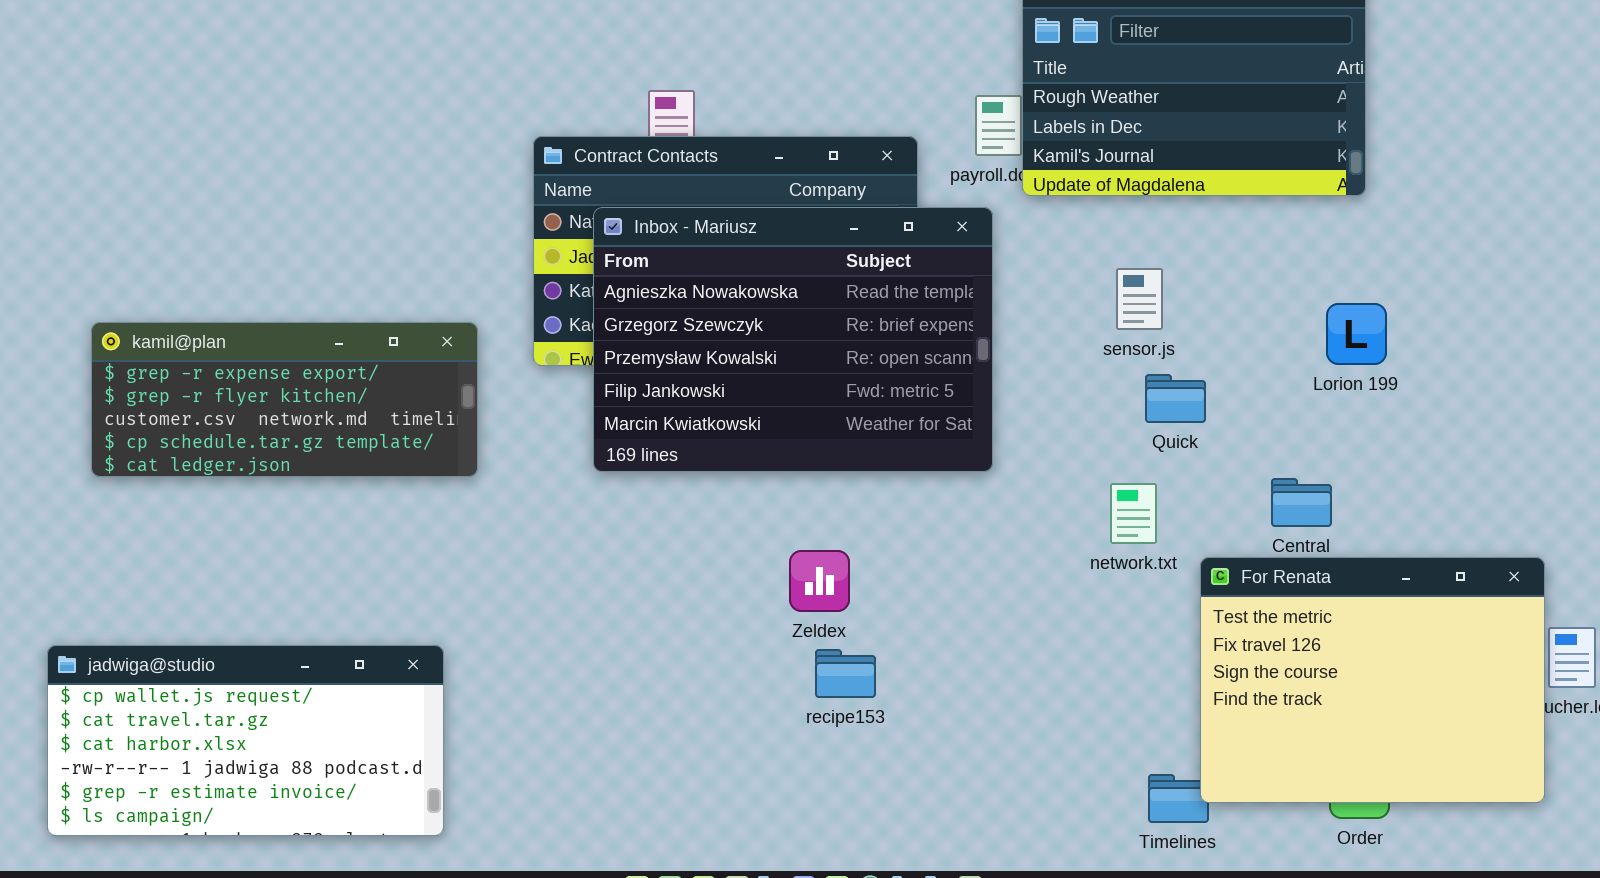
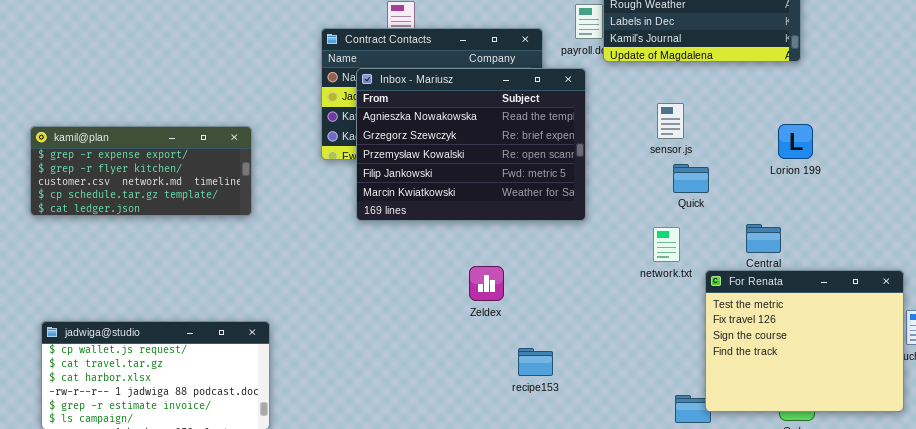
kamil@plan: [91,322,478,477] -> [30,126,252,216], moved
recipe153: [815,649,876,698] -> [518,348,553,376], moved

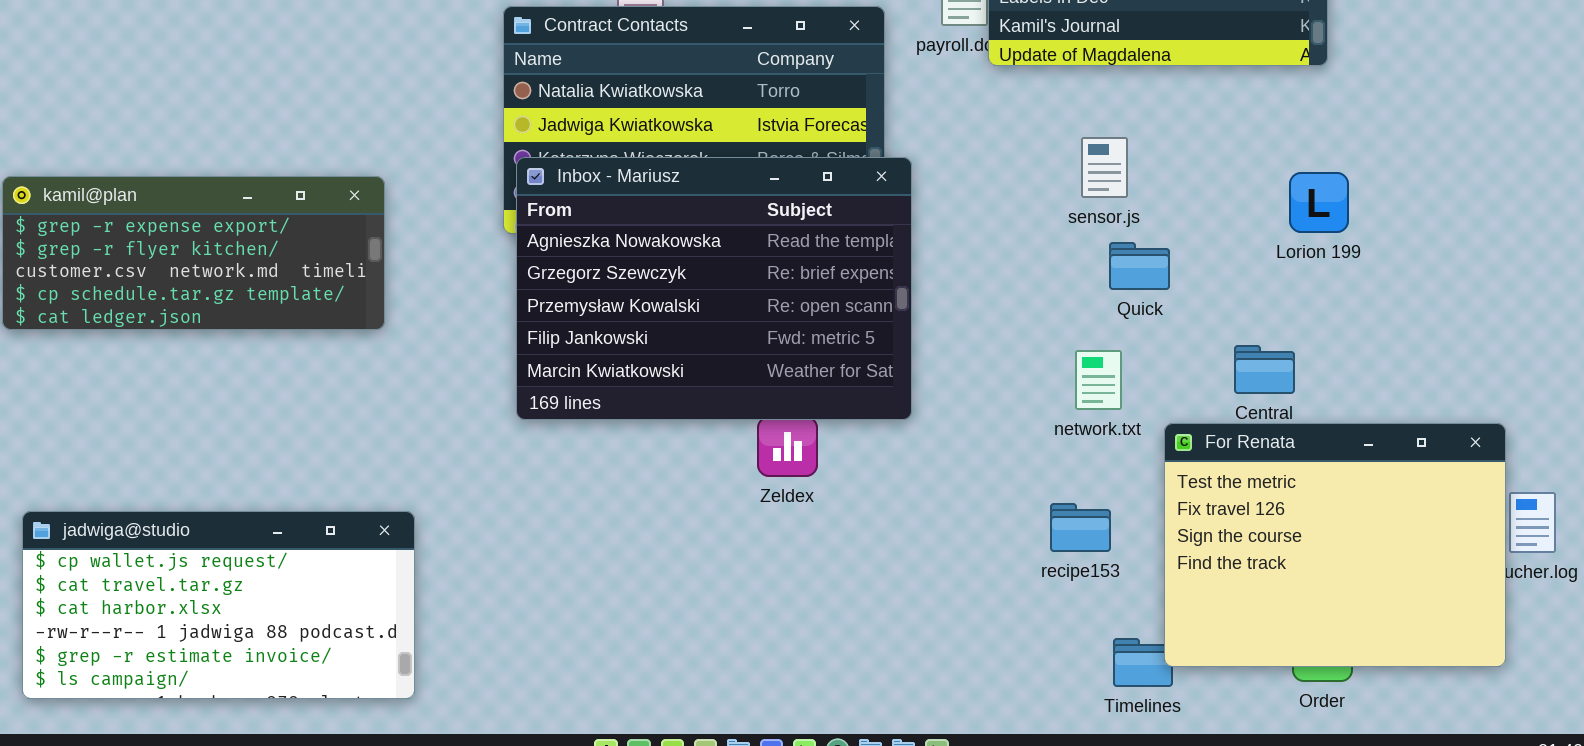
Inbox - Mariusz: [356,68,586,221] -> [516,157,912,420], moved
recipe153: [518,348,553,376] -> [1050,503,1111,552], moved

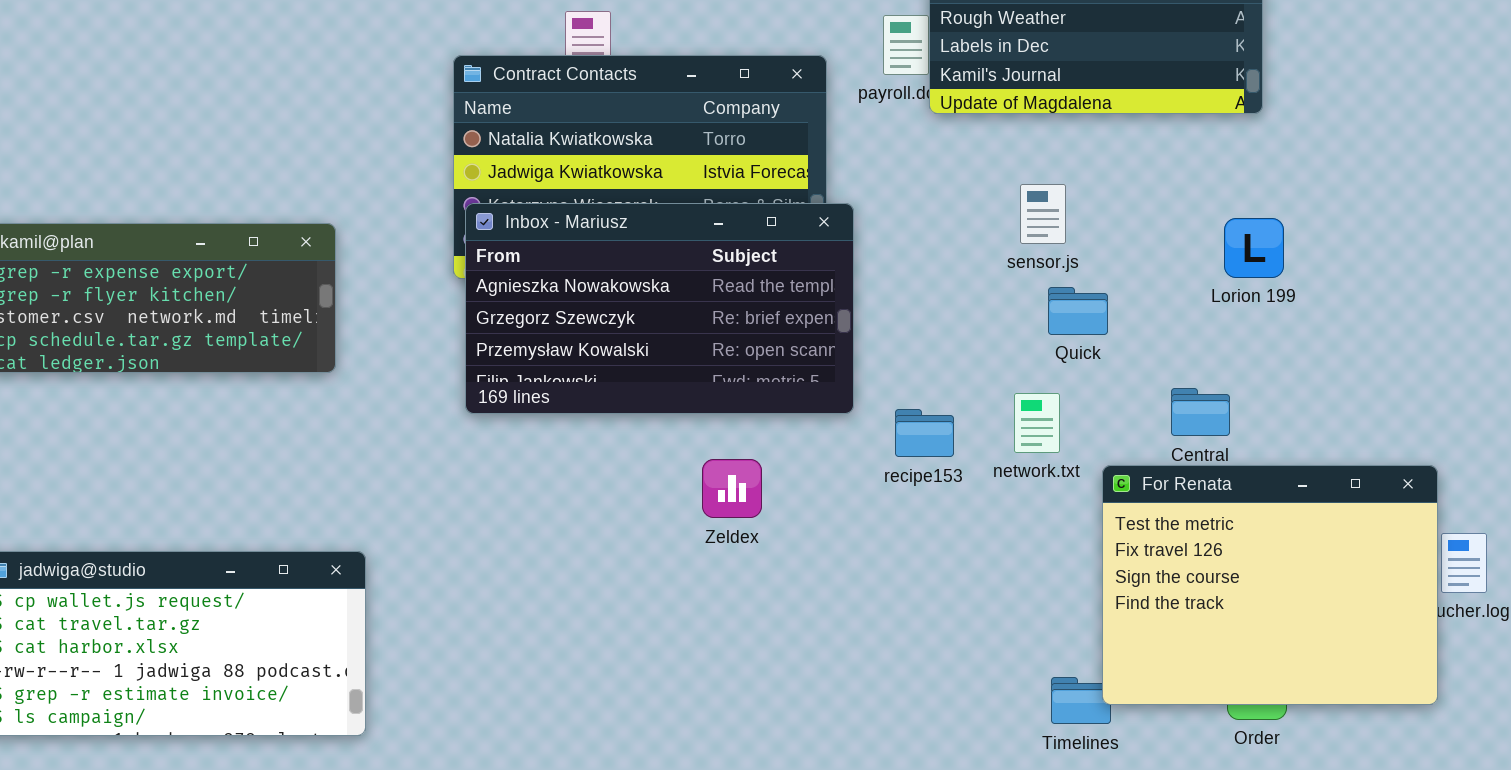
Inbox - Mariusz: [516,157,912,420] -> [465,203,854,414], resized
recipe153: [1050,503,1111,552] -> [895,409,954,457], moved

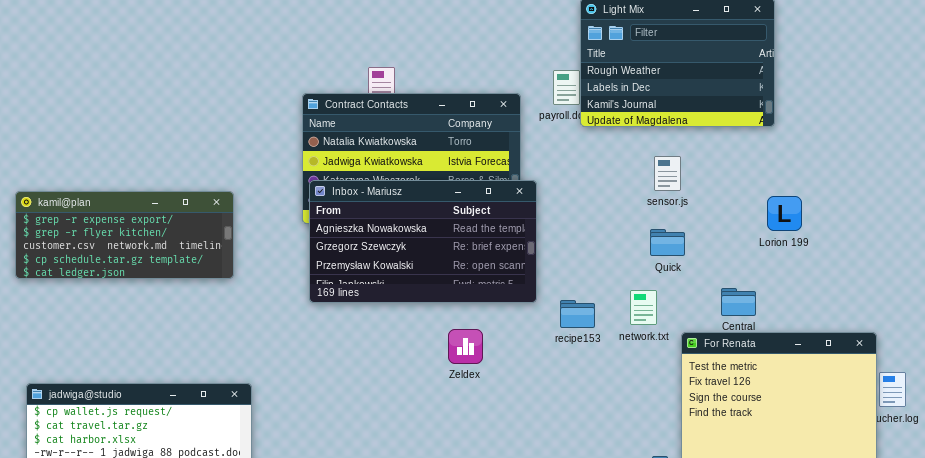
sensor.js: [1020,184,1066,244] -> [654,156,681,191], moved
Lorion 199: [1224,218,1284,278] -> [767,196,802,231], moved

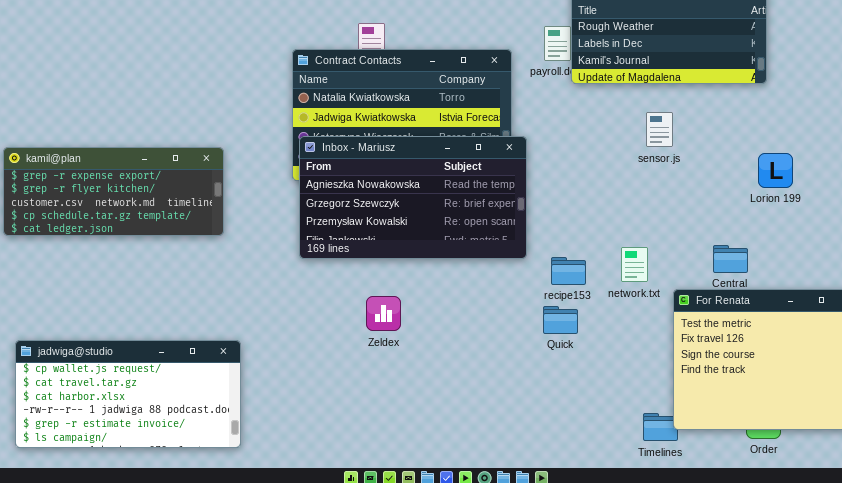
Quick: [650,229,685,256] -> [543,306,578,334], moved
Zeldex: [448,329,483,364] -> [366,296,401,331], moved

